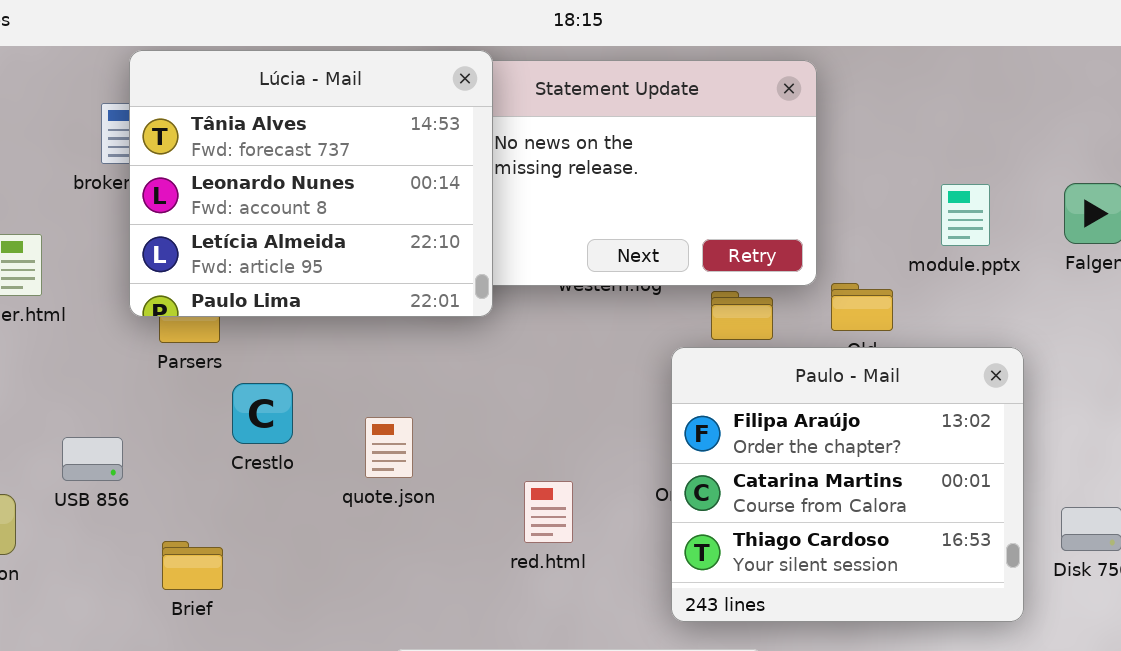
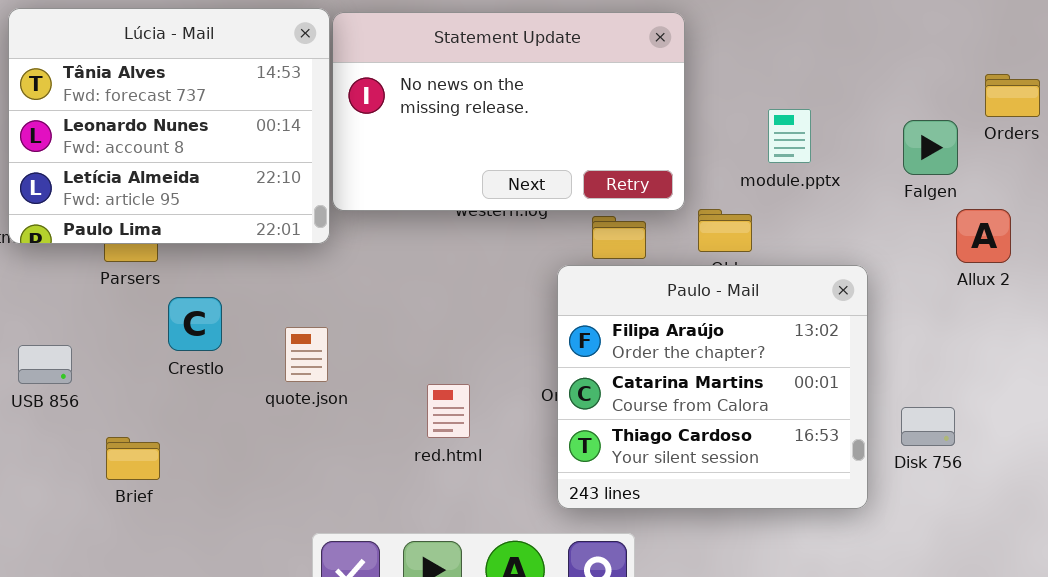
Lúcia - Mail: [129,50,493,317] -> [8,8,330,244], moved
module.pptx: [941,184,990,246] -> [768,109,811,163], moved

